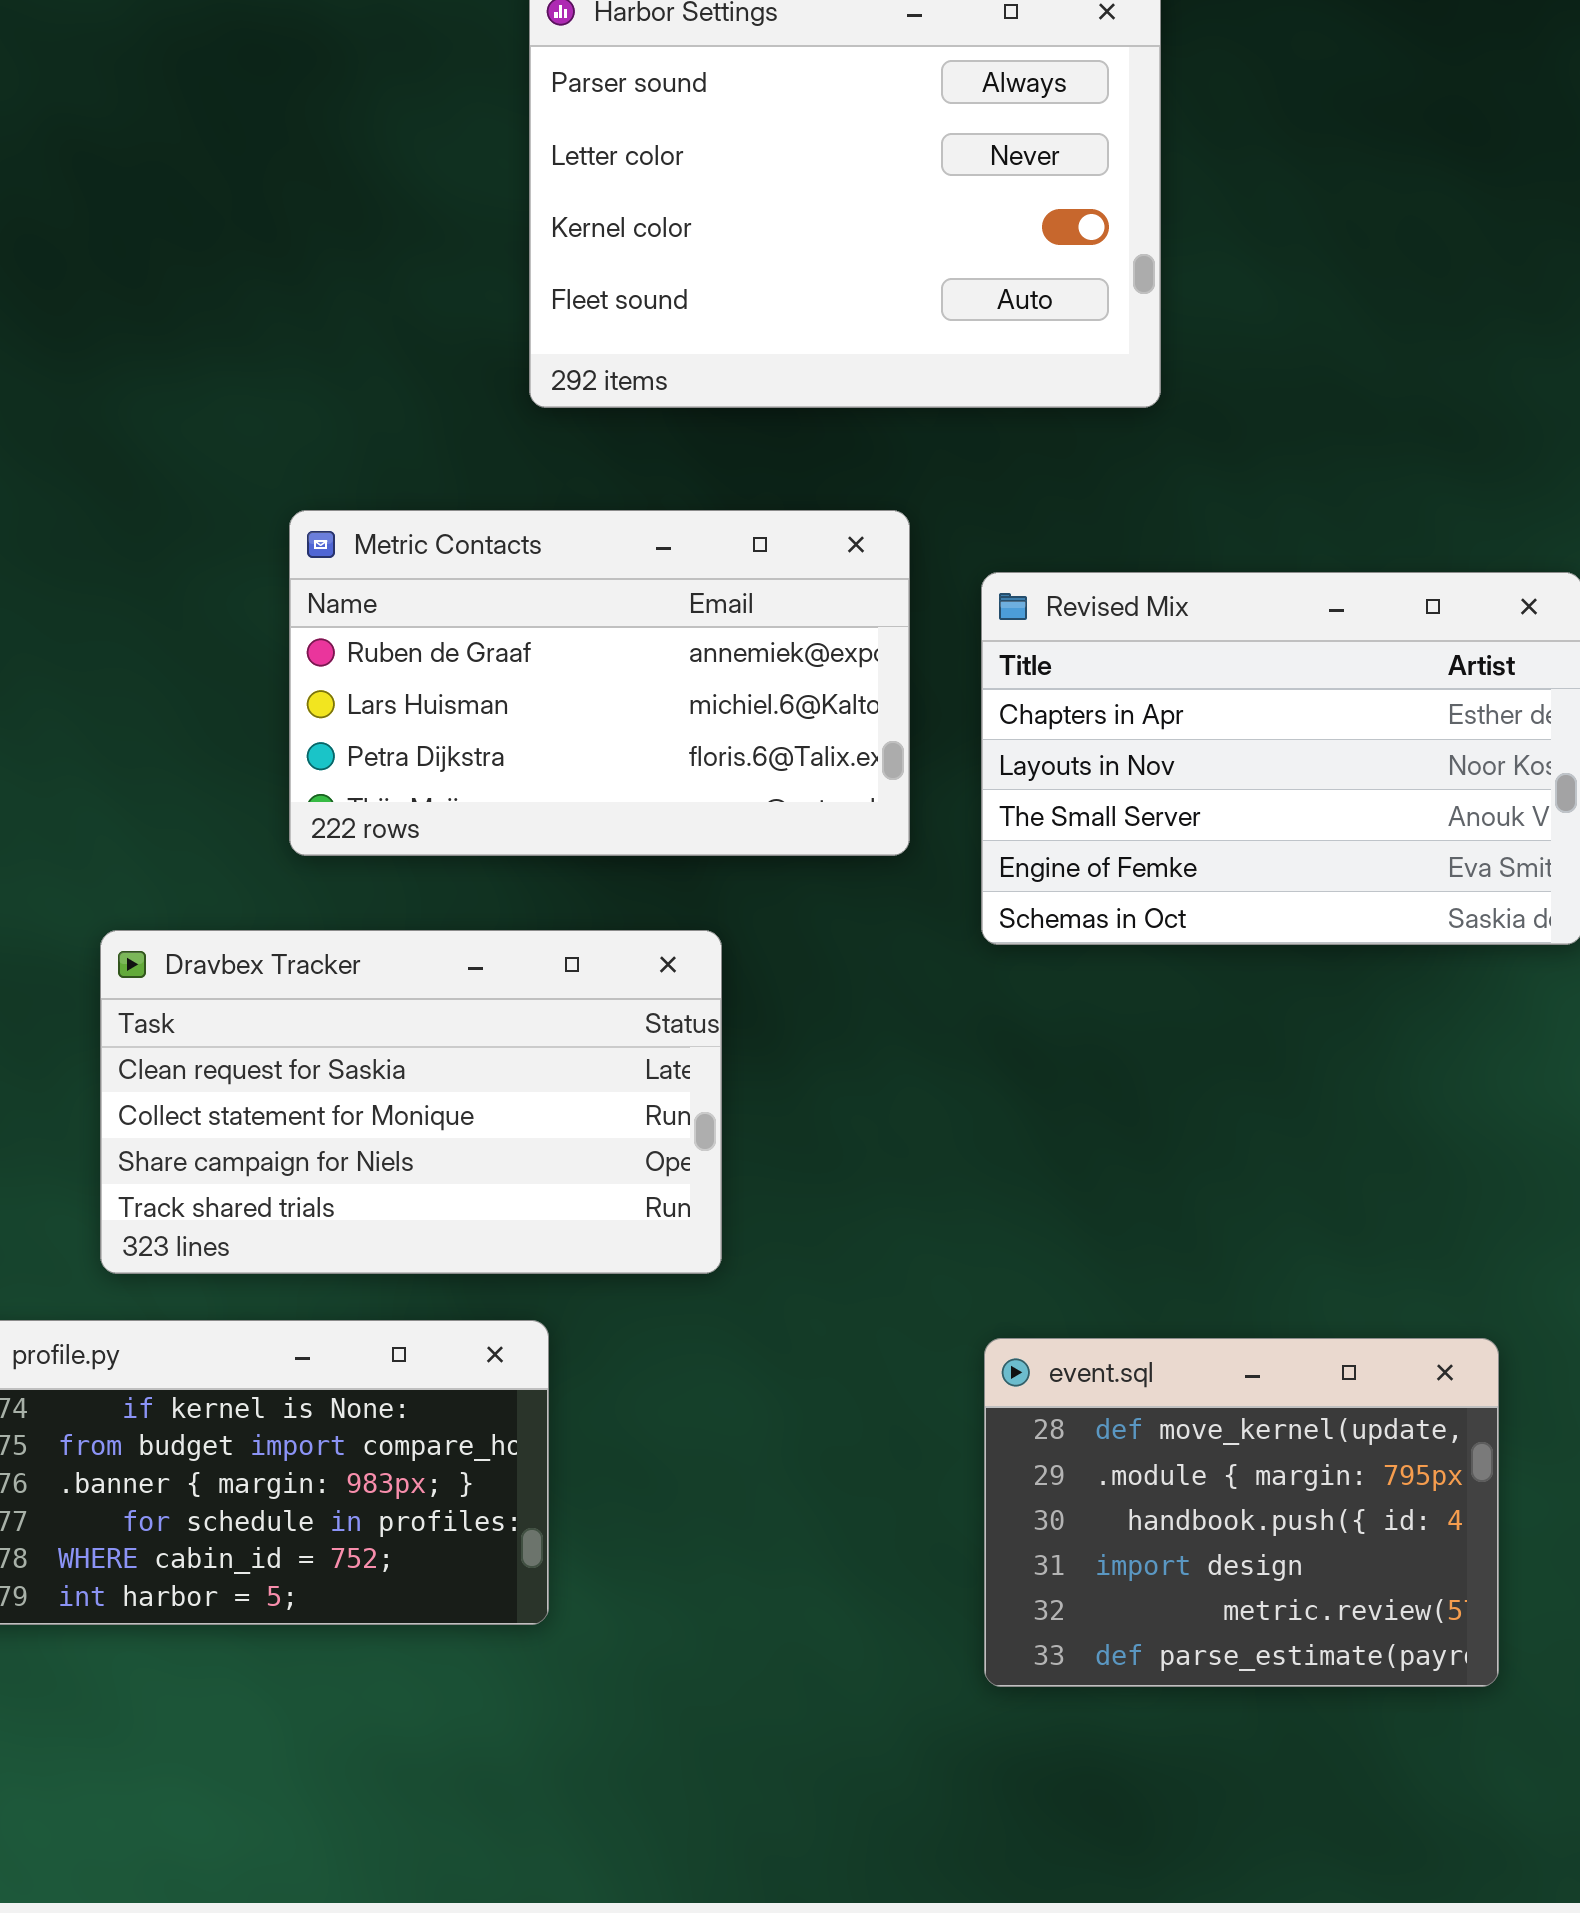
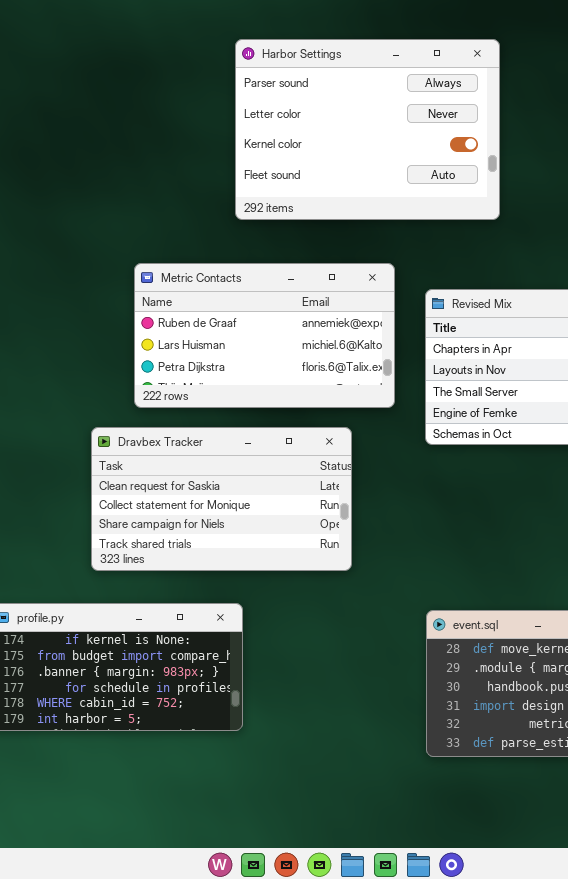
Dravbex Tracker: [100,930,722,1274] -> [91,427,352,571], moved

